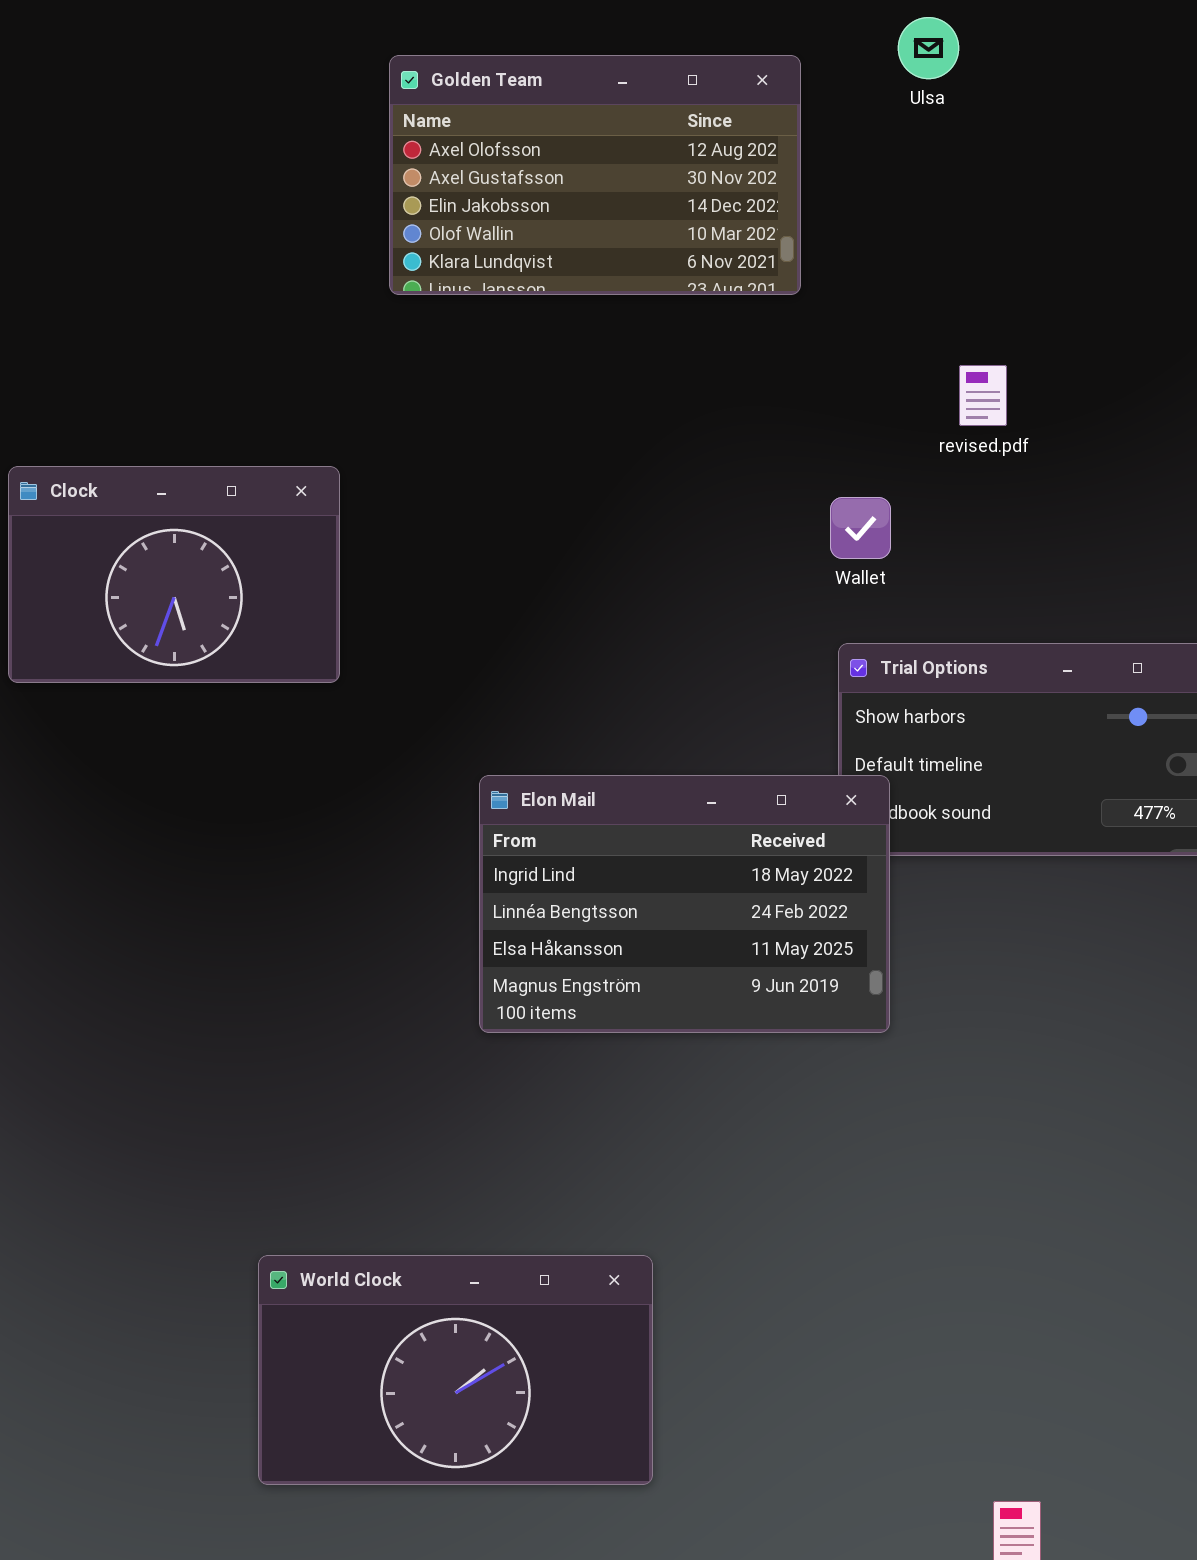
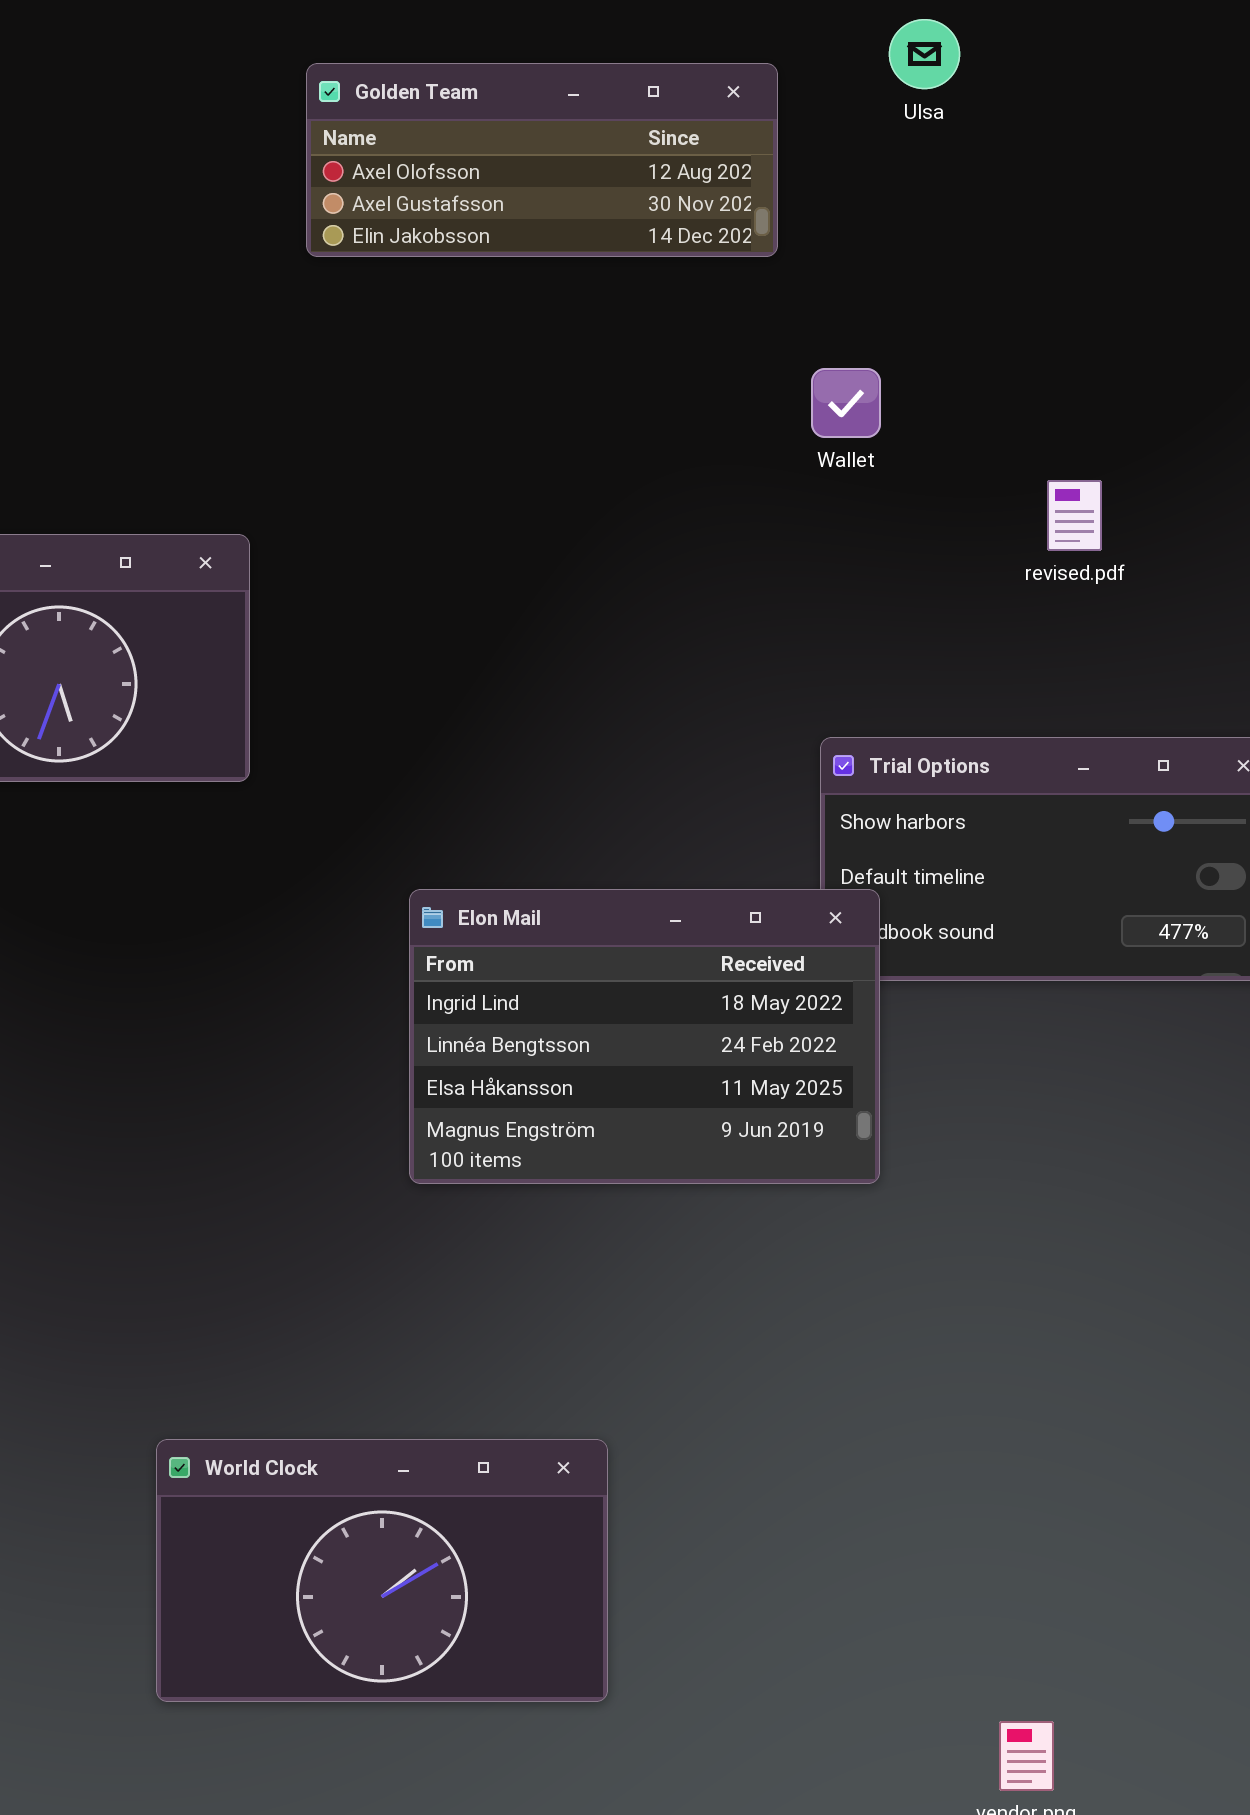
Golden Team: [389,55,801,295] -> [306,63,778,257], resized
revised.pdf: [959,365,1007,426] -> [1047,480,1102,551], moved
Wallet: [830,497,891,559] -> [811,368,881,438], moved

